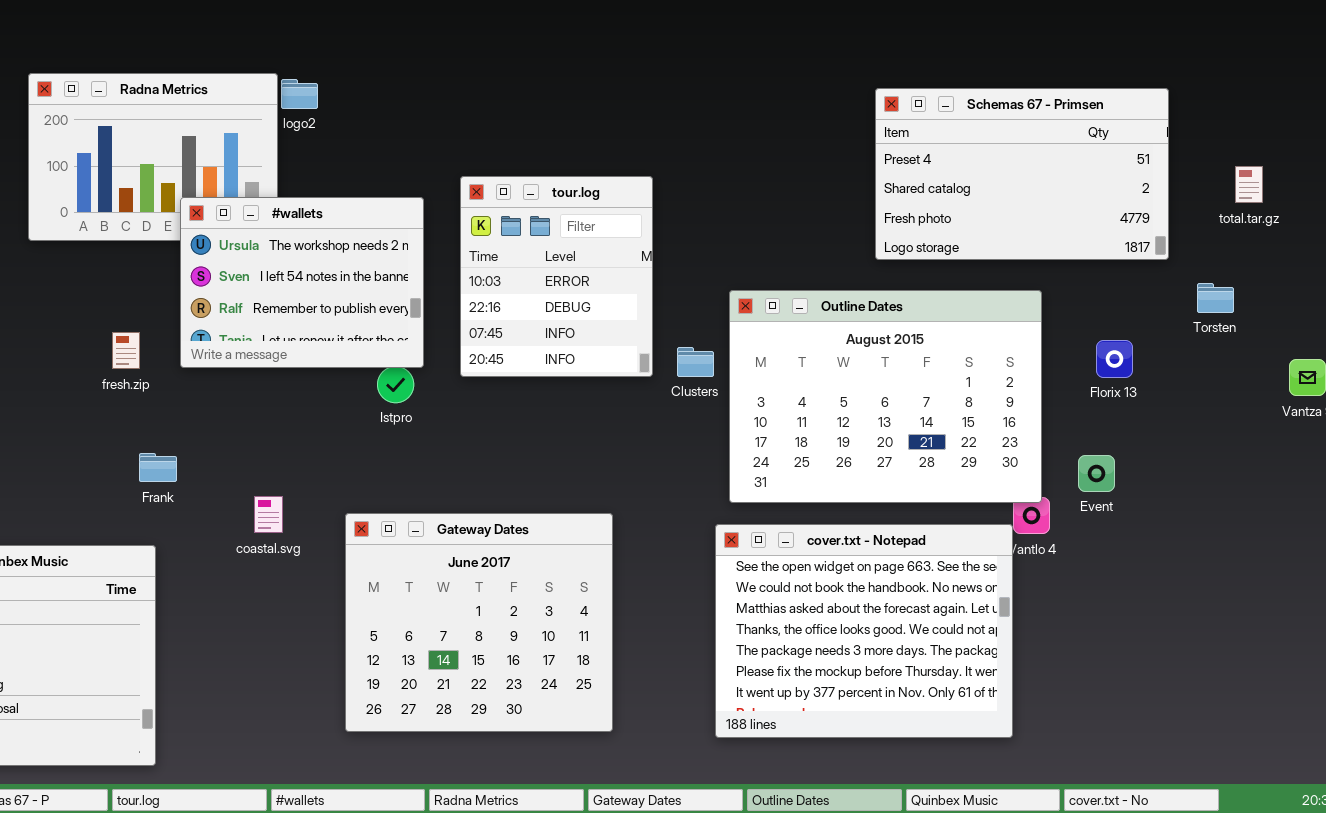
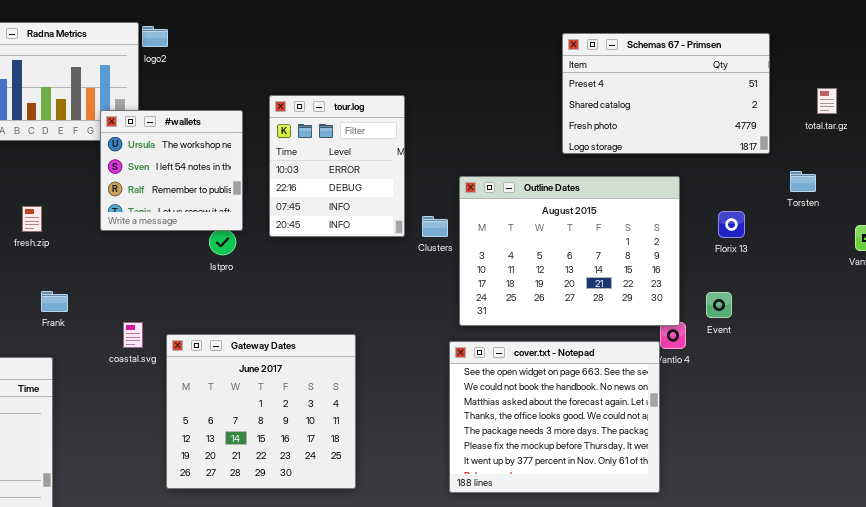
#wallets: [180,197,424,368] -> [100,110,243,231], resized
Gateway Dates: [345,513,613,732] -> [166,334,356,489], moved

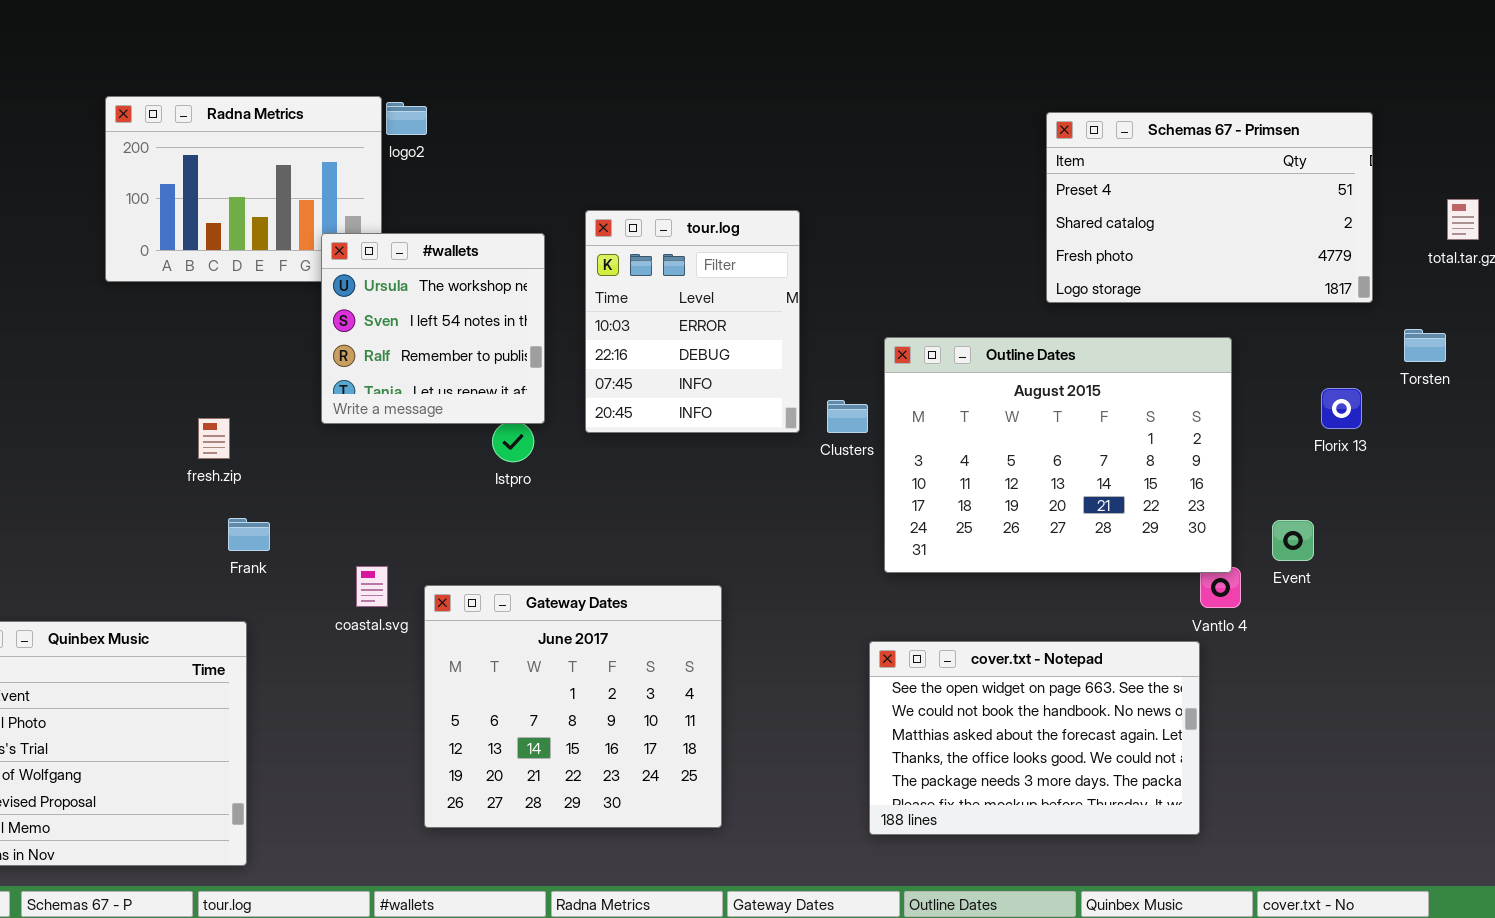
fresh.zip: [22,206,42,232] -> [198,418,230,459], moved
Florix 13: [718,211,745,238] -> [1321,388,1362,429], moved
cover.txt - Notepad: [449,341,660,493] -> [869,641,1200,835], resized

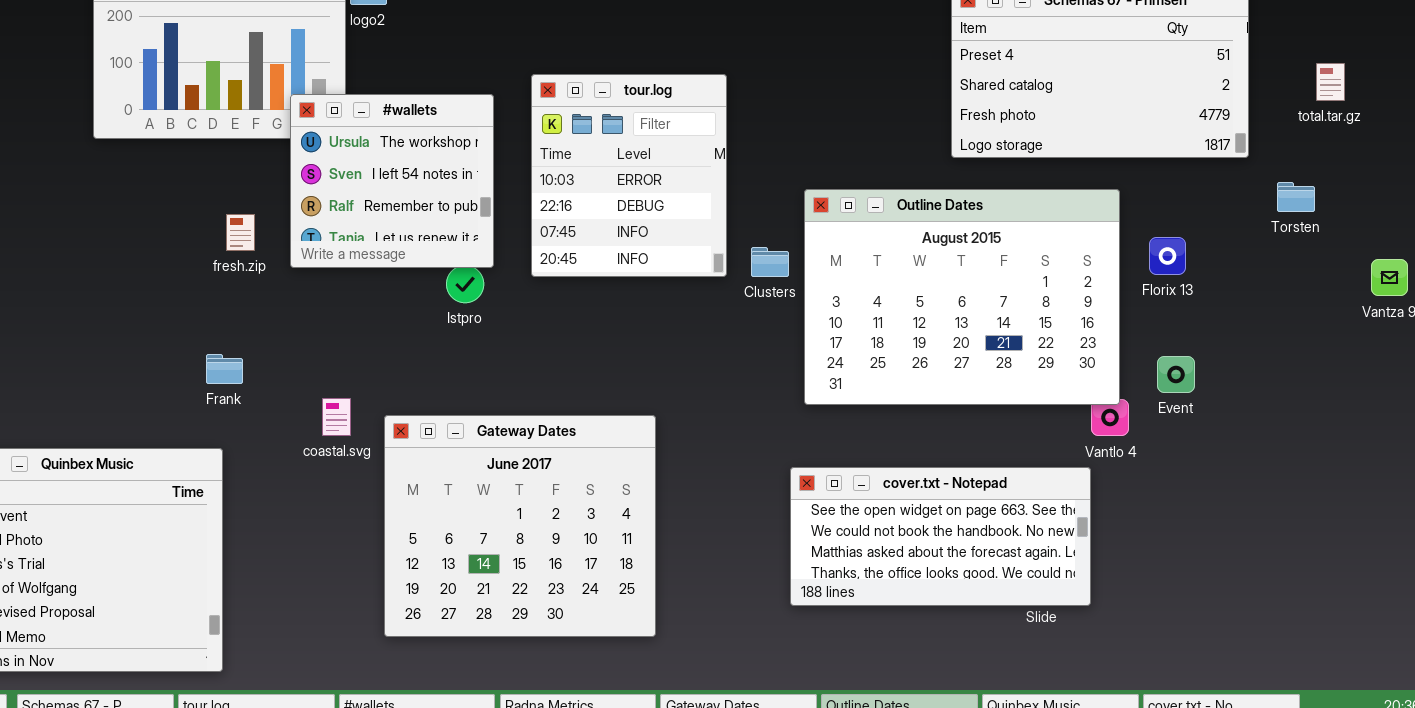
Florix 13: [1321,388,1362,429] -> [1149,237,1186,275], moved
fresh.zip: [198,418,230,459] -> [226,214,255,251], moved
cover.txt - Notepad: [869,641,1200,835] -> [790,467,1091,606], resized

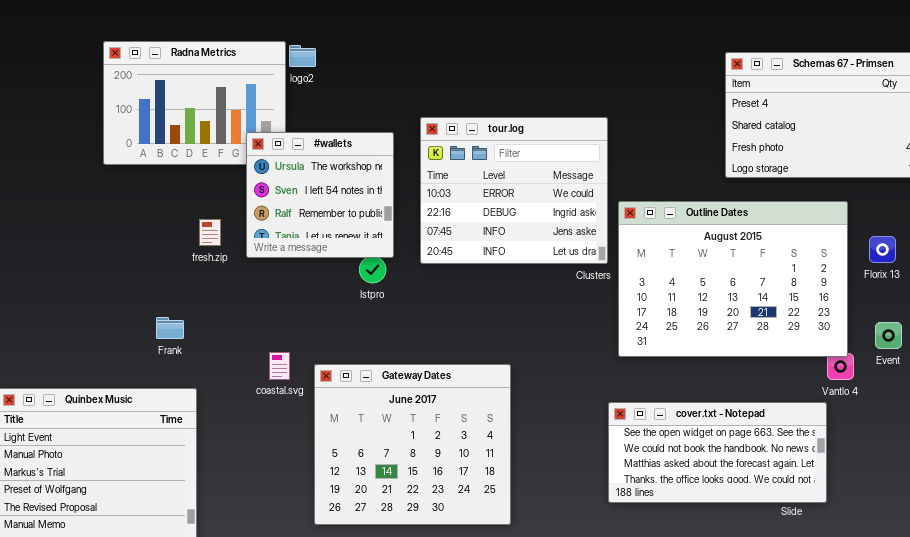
tour.log: [531,74,727,277] -> [420,117,608,264], resized
Frank: [206,354,243,384] -> [156,317,184,339], moved

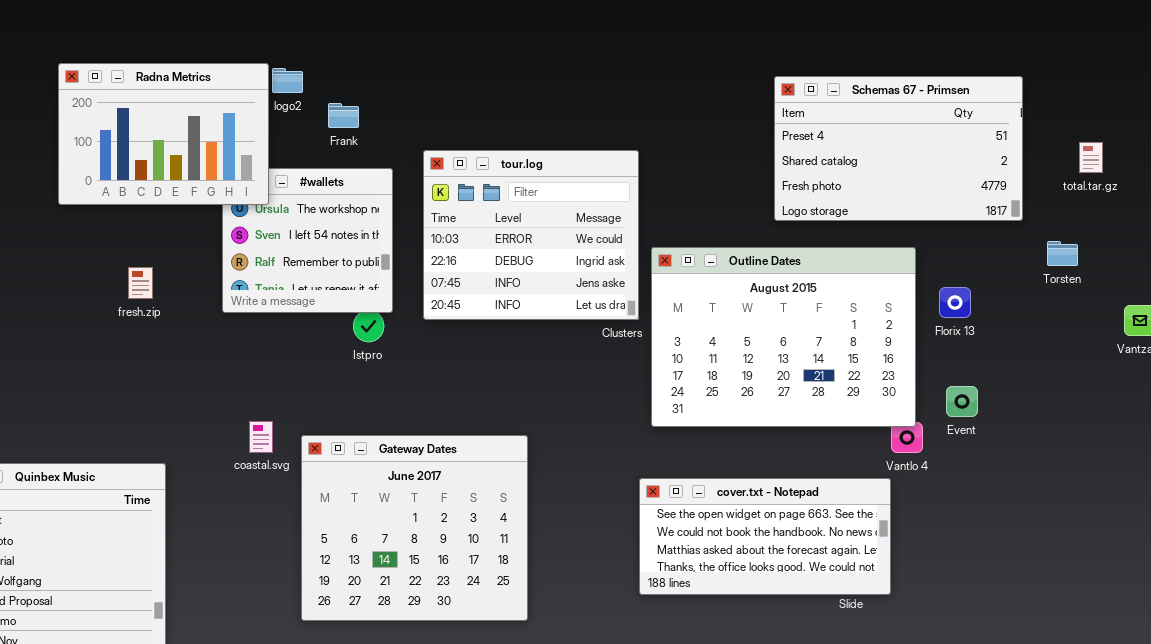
Radna Metrics: [103,41,286,165] -> [58,63,269,205], raised
fresh.zip: [199,219,221,246] -> [128,267,153,299], moved
Frank: [156,317,184,339] -> [328,103,359,128], moved

